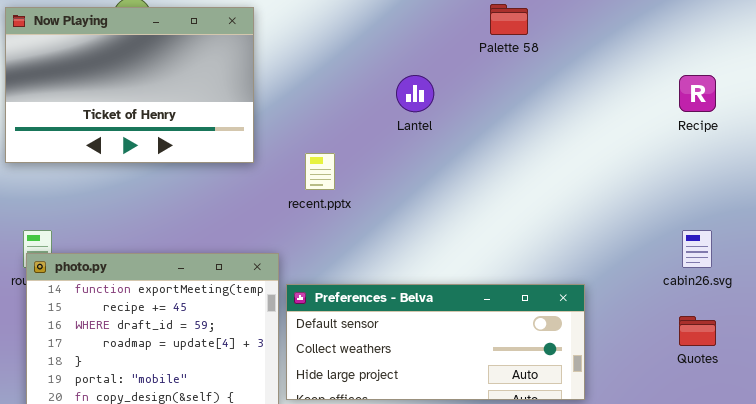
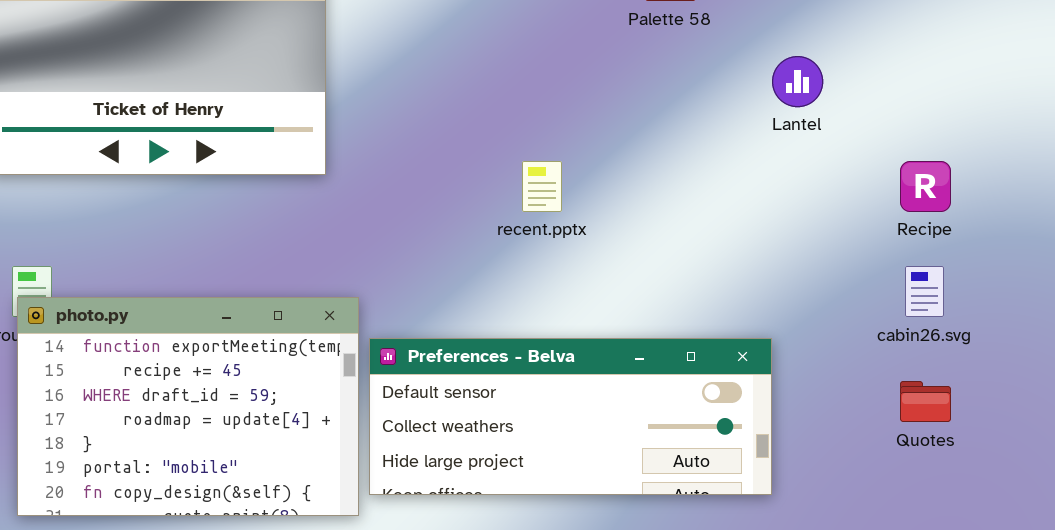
Lantel: [396,75,434,112] -> [772,56,823,107], moved
Recipe: [679,75,716,112] -> [900,161,951,212], moved
recent.pptx: [305,153,335,190] -> [522,161,562,212], moved

